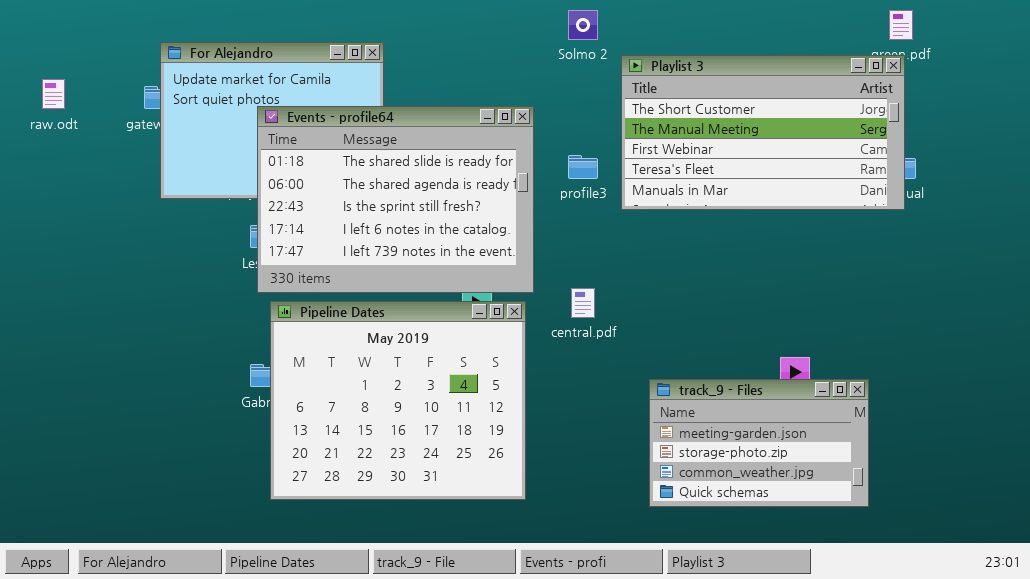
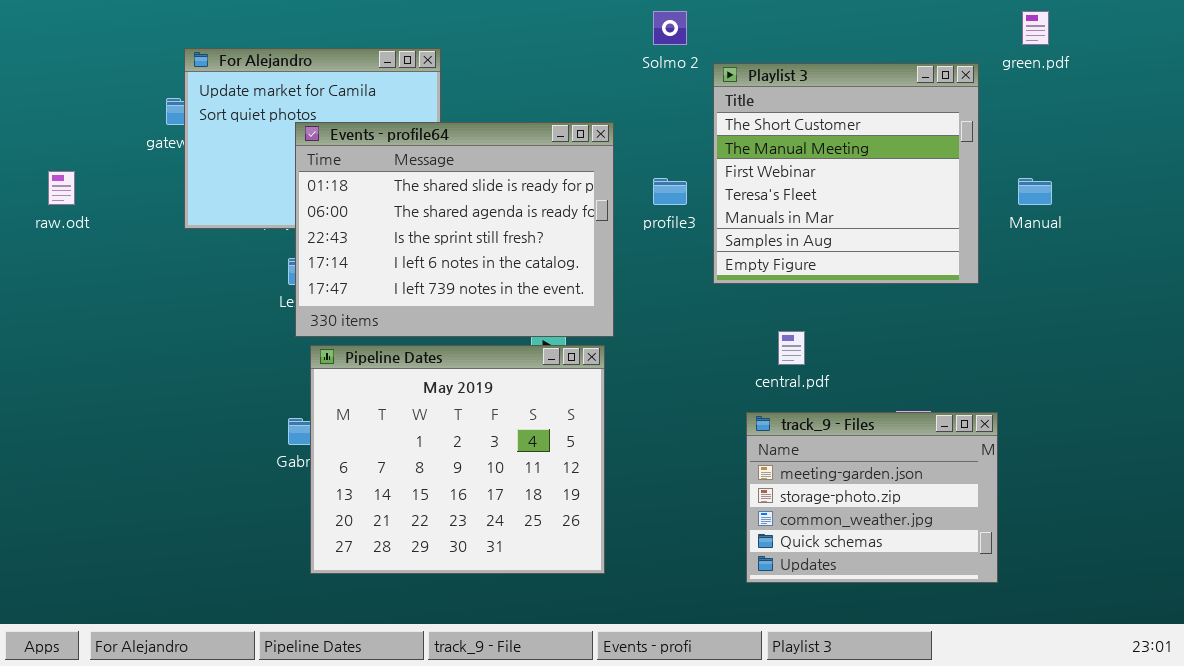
Playlist 3: [621,55,905,210] -> [713,63,979,284], resized
raw.odt: [42,79,65,109] -> [48,171,75,205], moved
central.pdf: [571,288,595,318] -> [778,331,805,365], moved
track_9 - Files: [649,379,869,507] -> [746,412,998,583], resized

